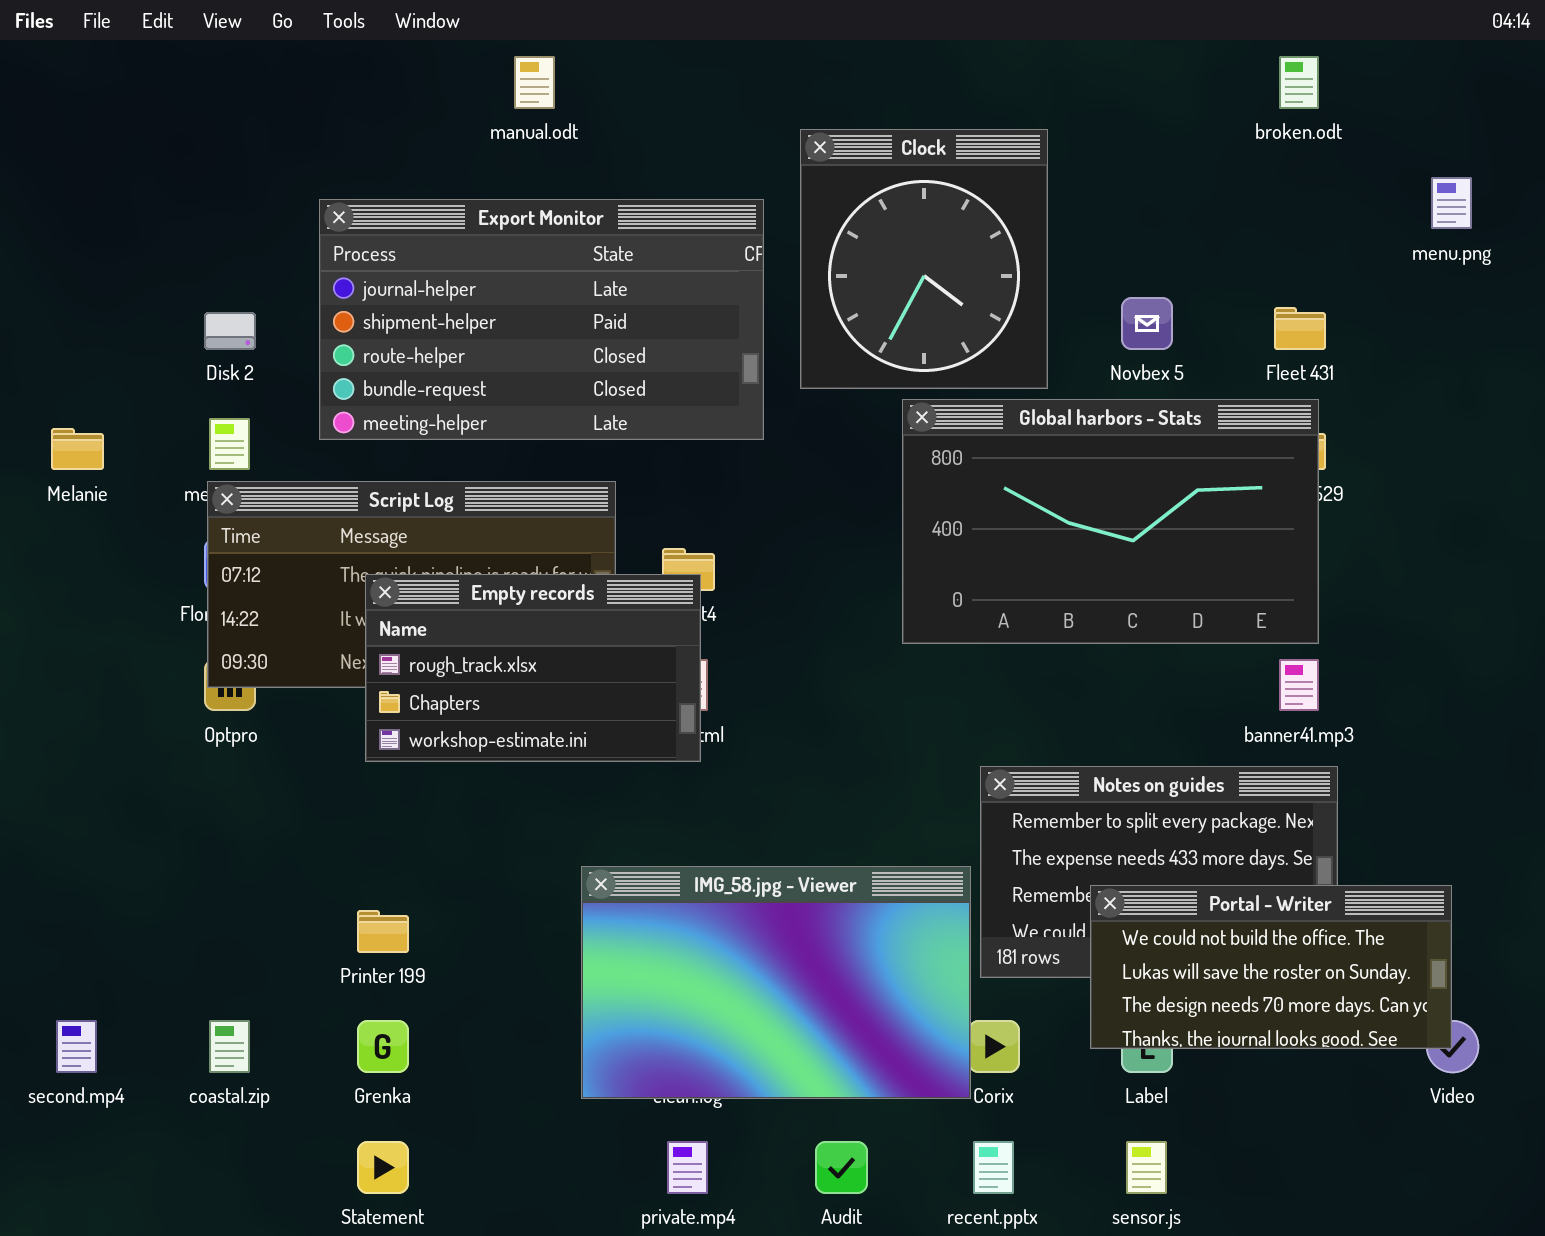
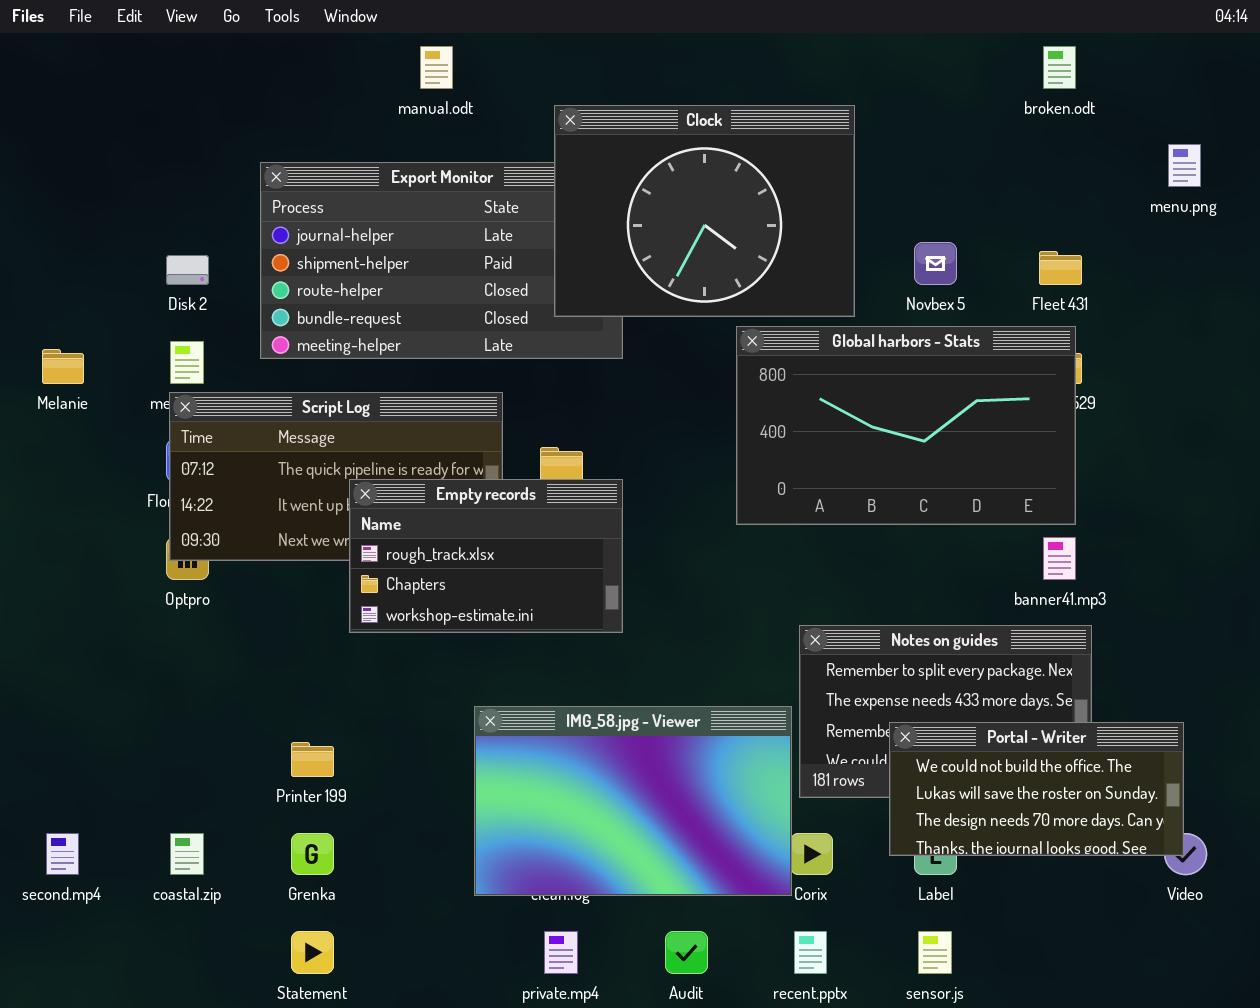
Clock: [800,129,1048,389] -> [554,105,855,317], resized
Empty records: [365,574,701,762] -> [349,479,623,633], moved

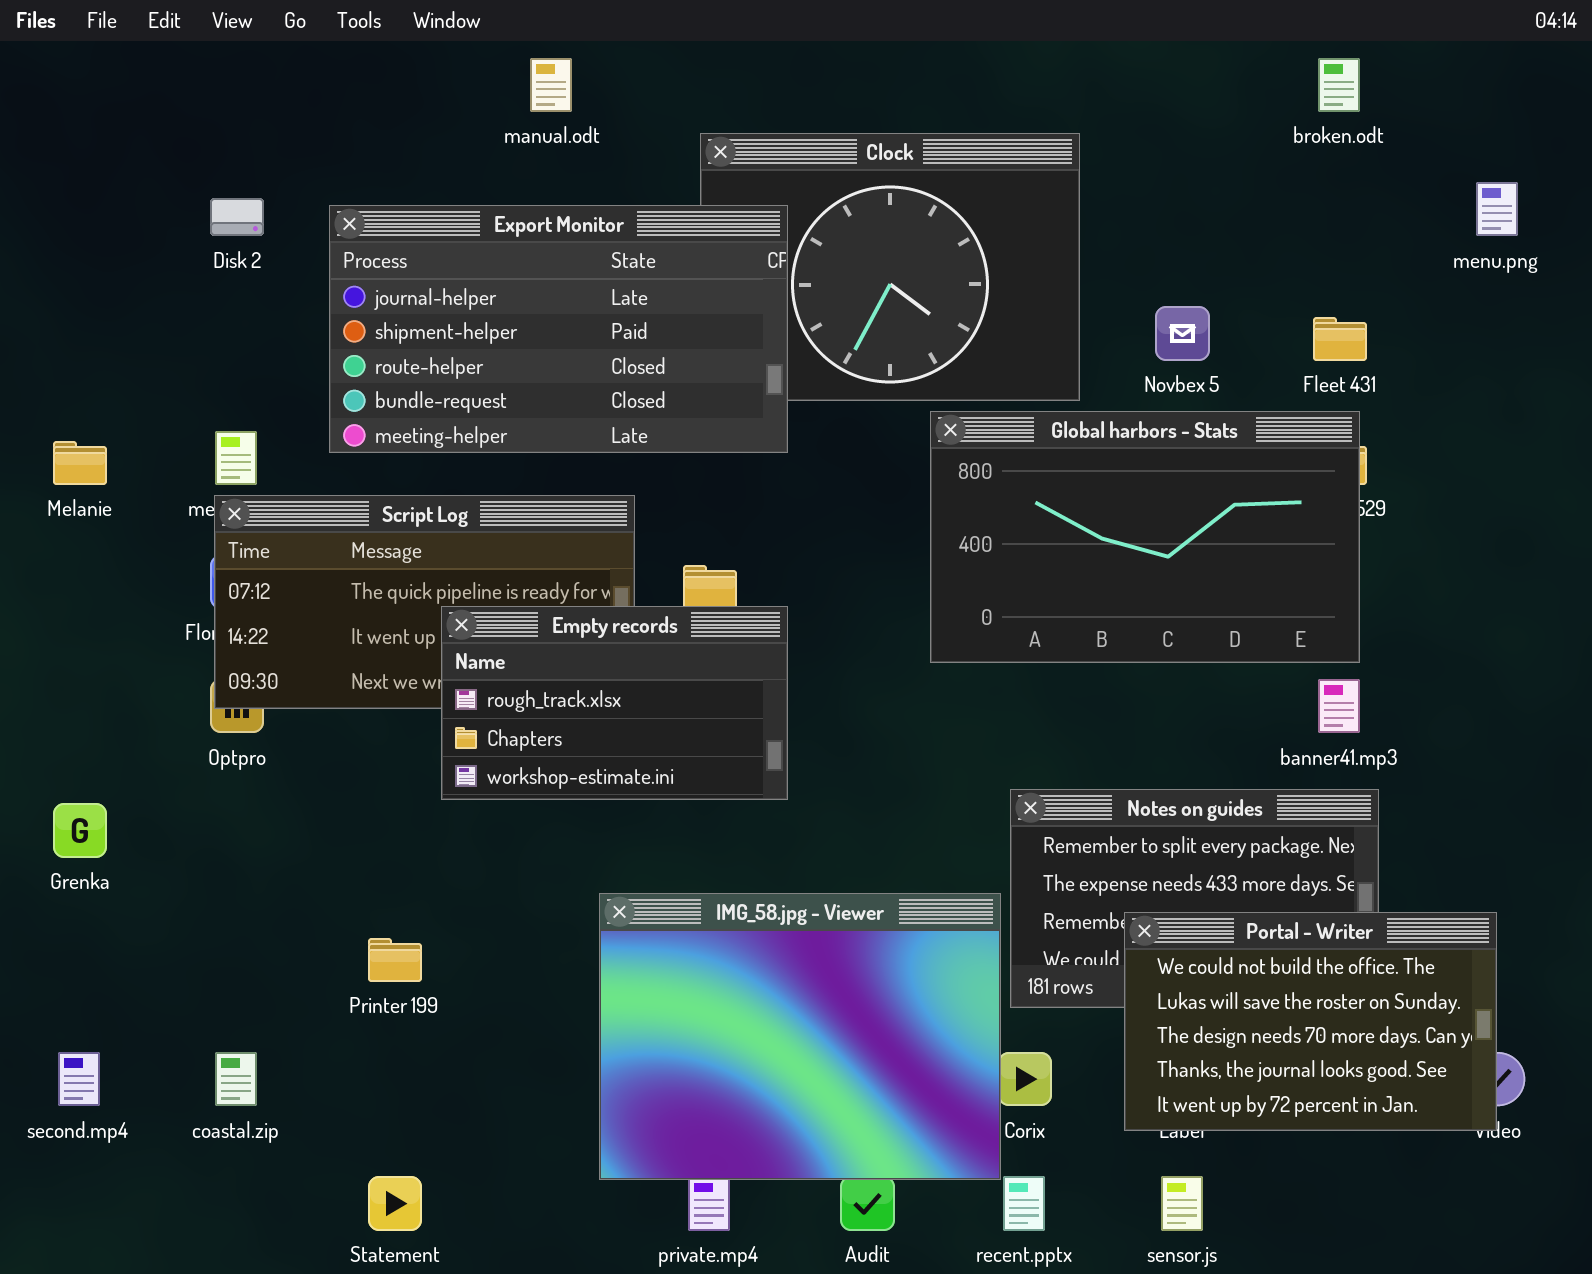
Export Monitor: [260,162,623,359] -> [329,205,788,453], raised
Disk 2: [166,255,209,285] -> [210,198,264,236], moved
IMG_58.jpg - Viewer: [474,706,792,896] -> [599,893,1001,1180], resized
Portal - Writer: [889,722,1184,856] -> [1124,912,1497,1131], resized
Grenka: [291,833,334,875] -> [53,803,107,858], moved

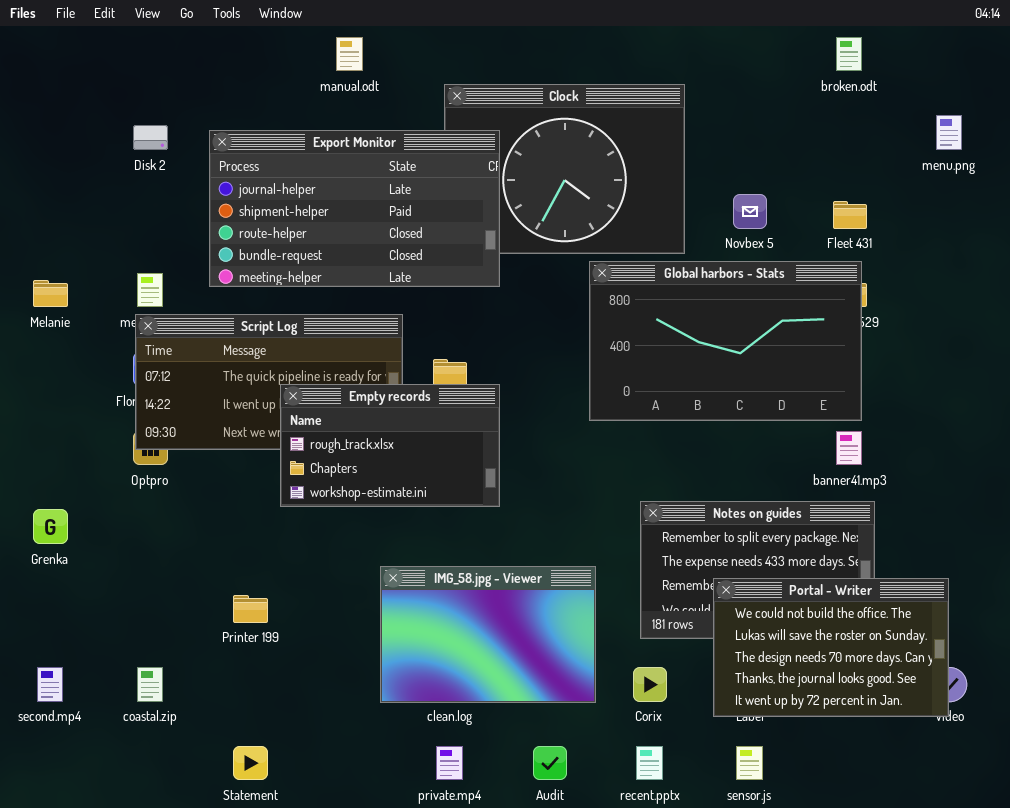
IMG_58.jpg - Viewer: [599,893,1001,1180] -> [380,566,596,703], resized

